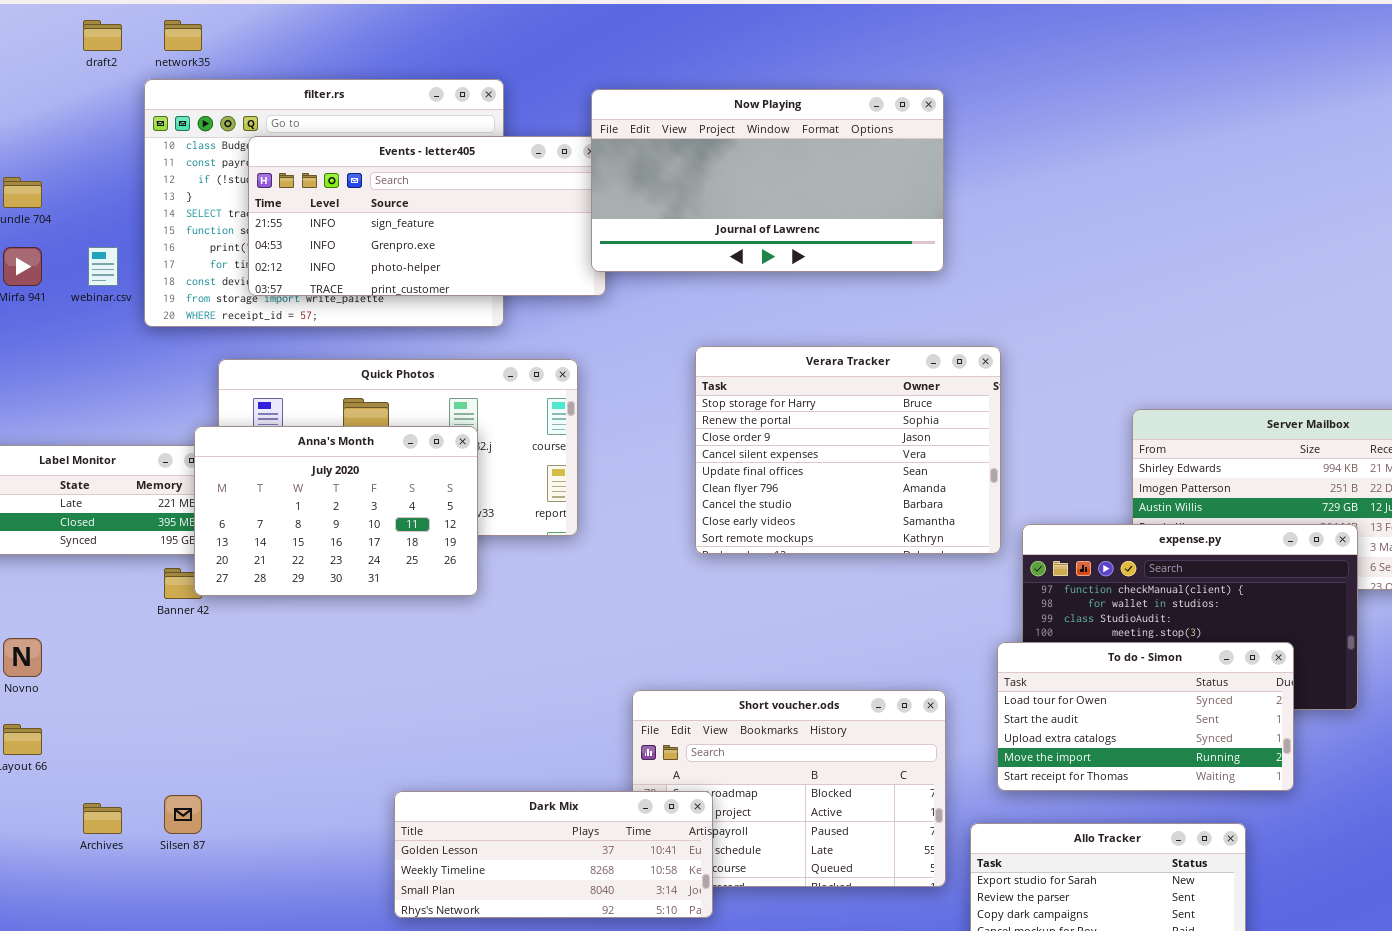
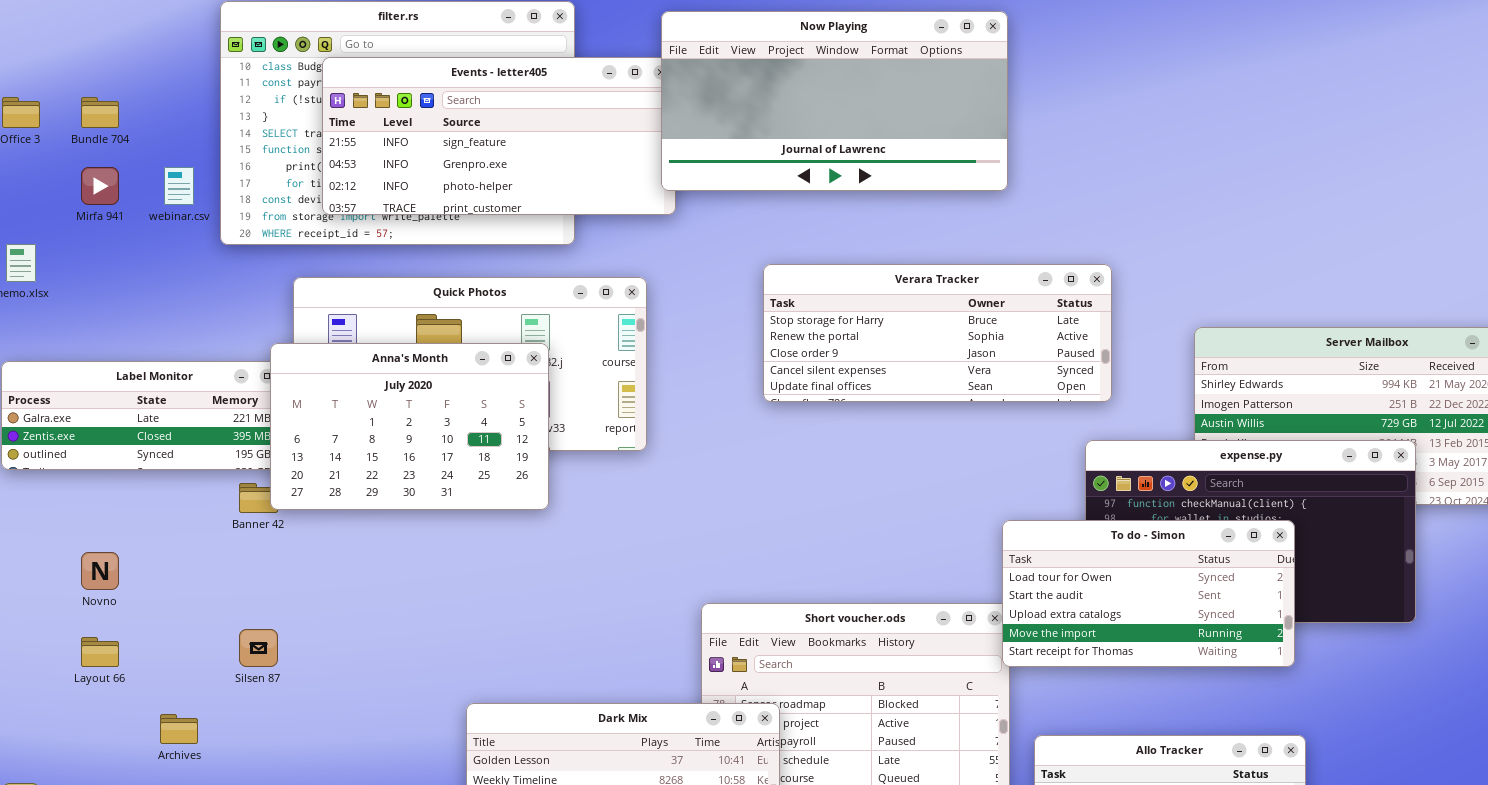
Verara Tracker: [695,346,1001,554] -> [763,264,1112,402], resized
To do - Simon: [997,642,1294,791] -> [1002,520,1295,667], moved
Silsen 87: [164,795,202,834] -> [239,629,278,667], moved

